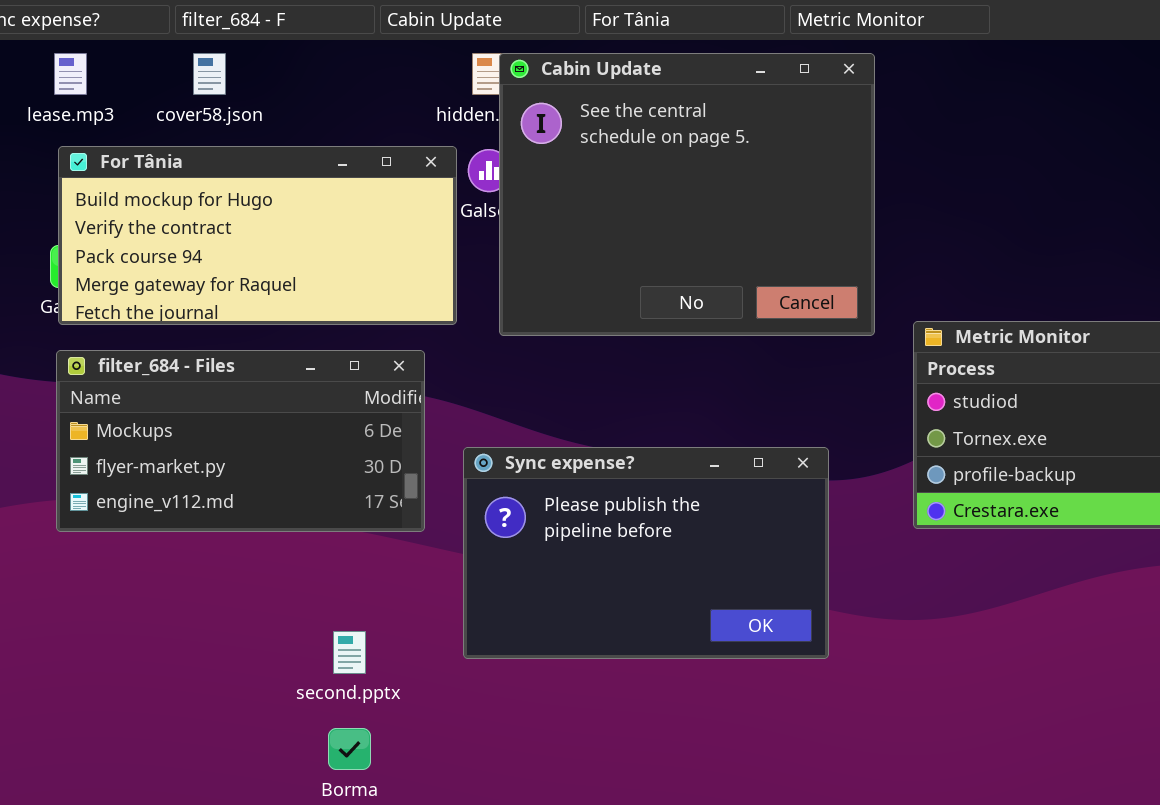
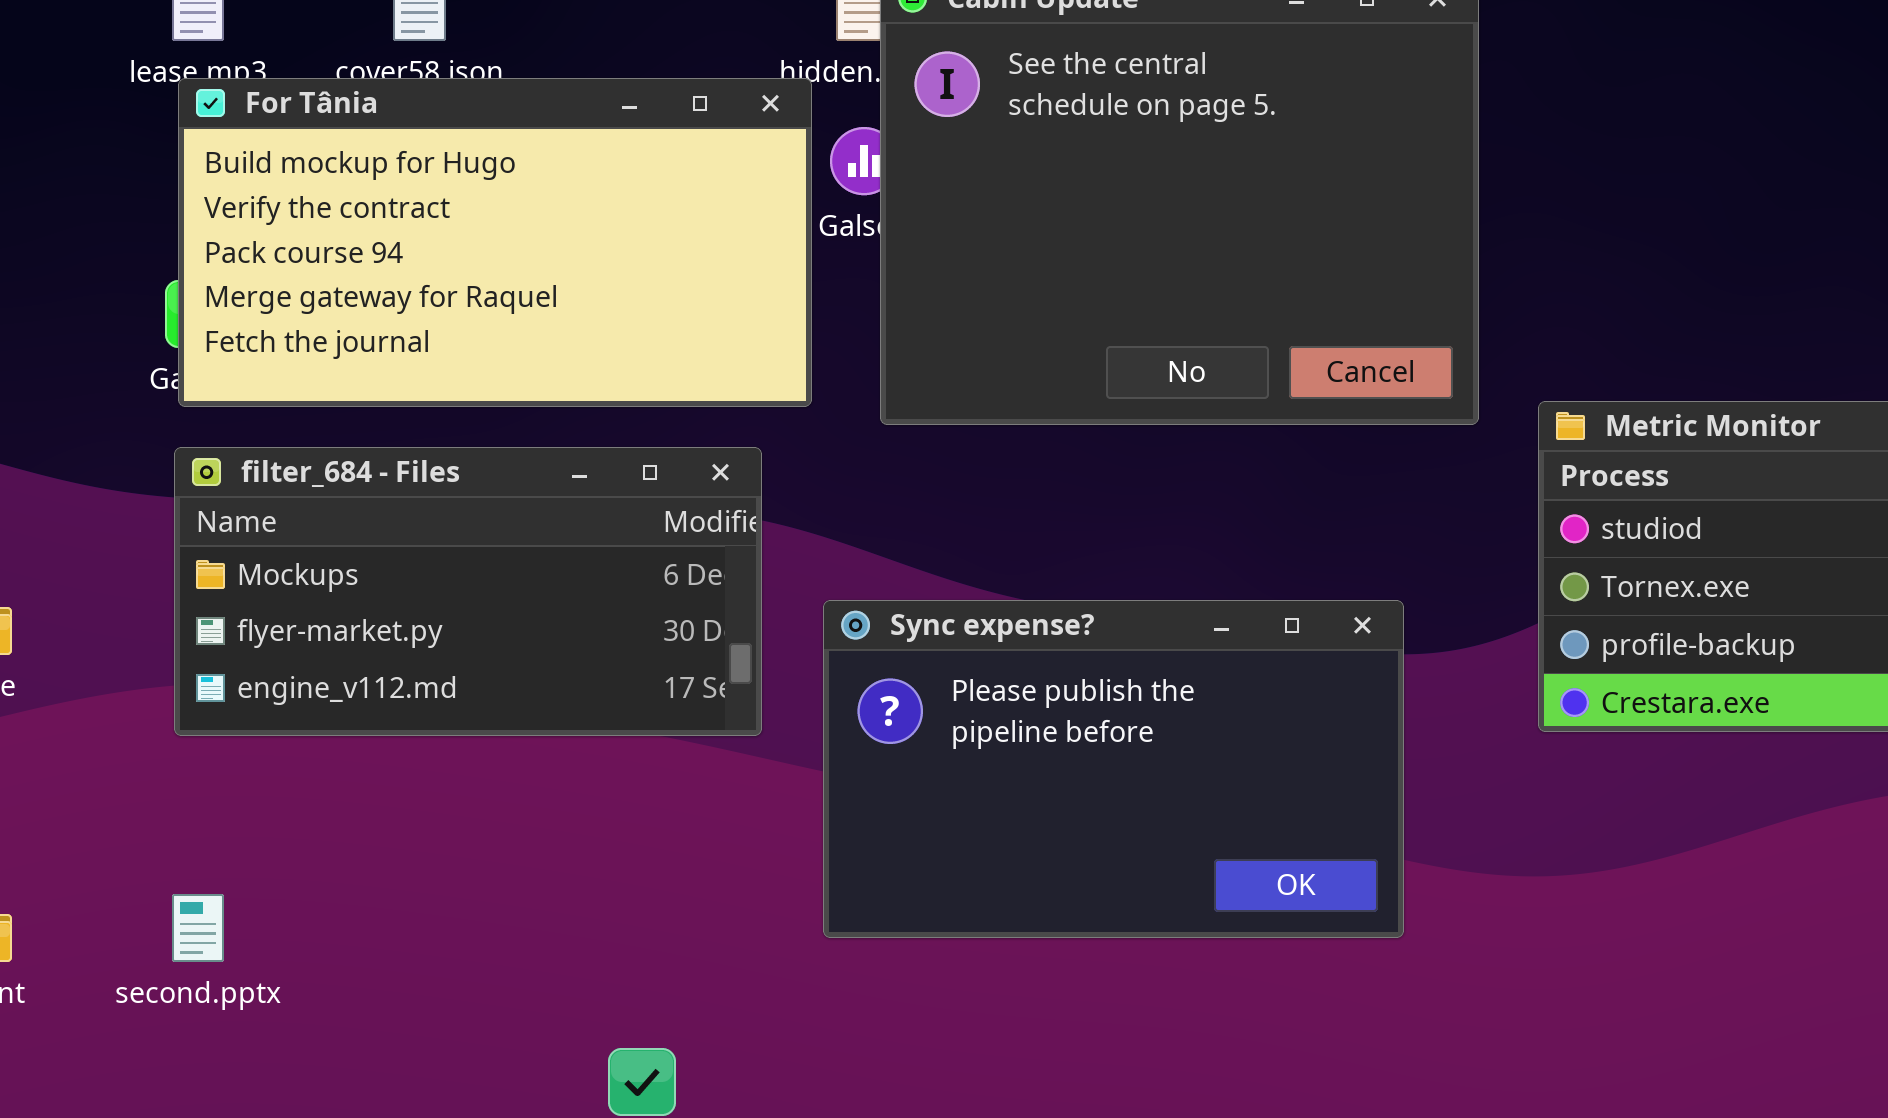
For Tânia: [58,146,457,325] -> [178,78,812,407], resized
second.pptx: [333,631,366,674] -> [172,894,224,962], moved

